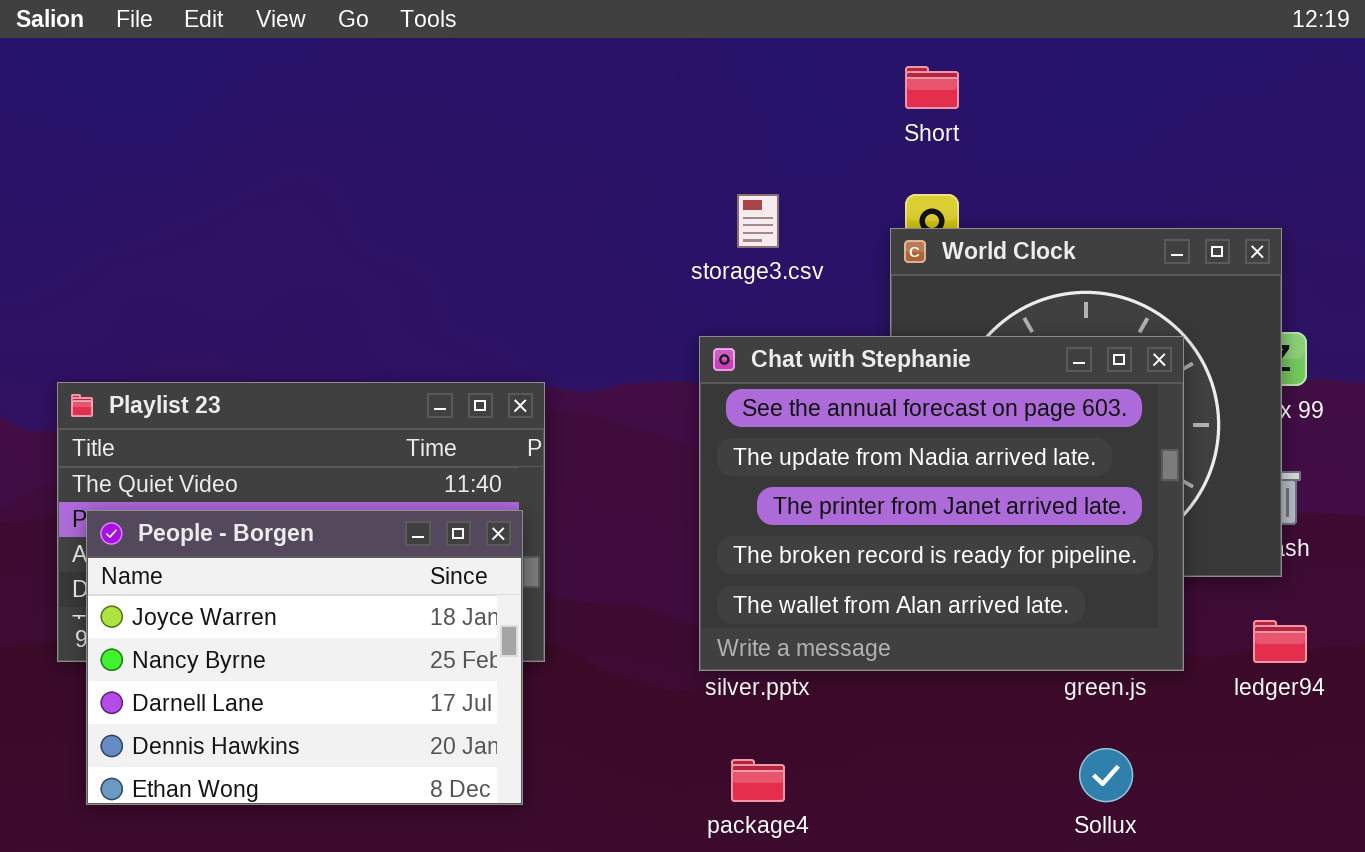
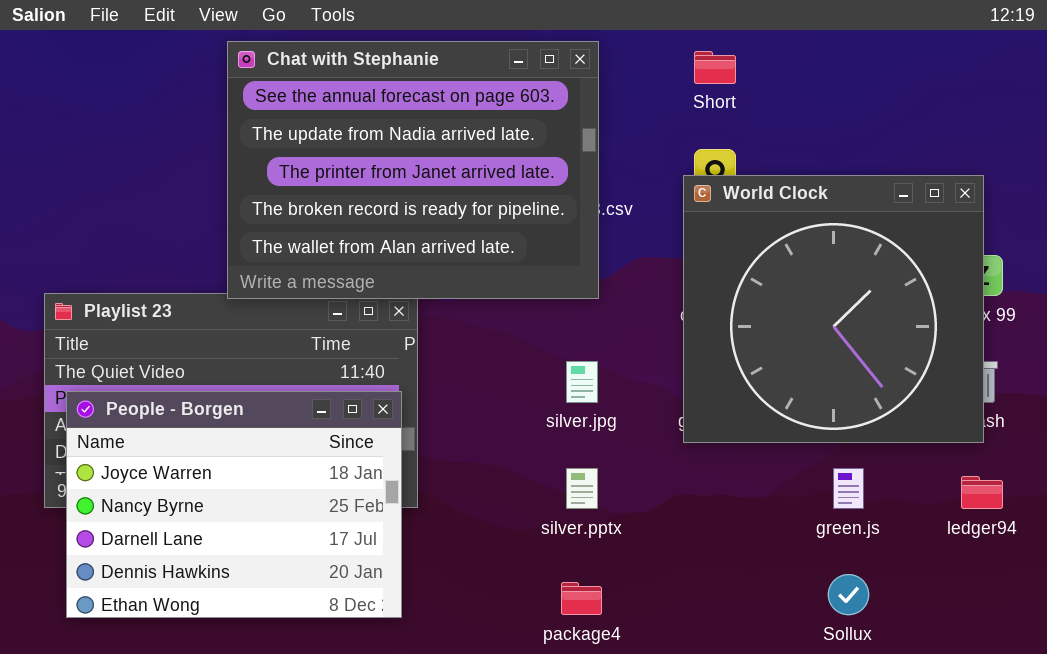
Chat with Stephanie: [699,336,1184,671] -> [227,41,599,299], moved

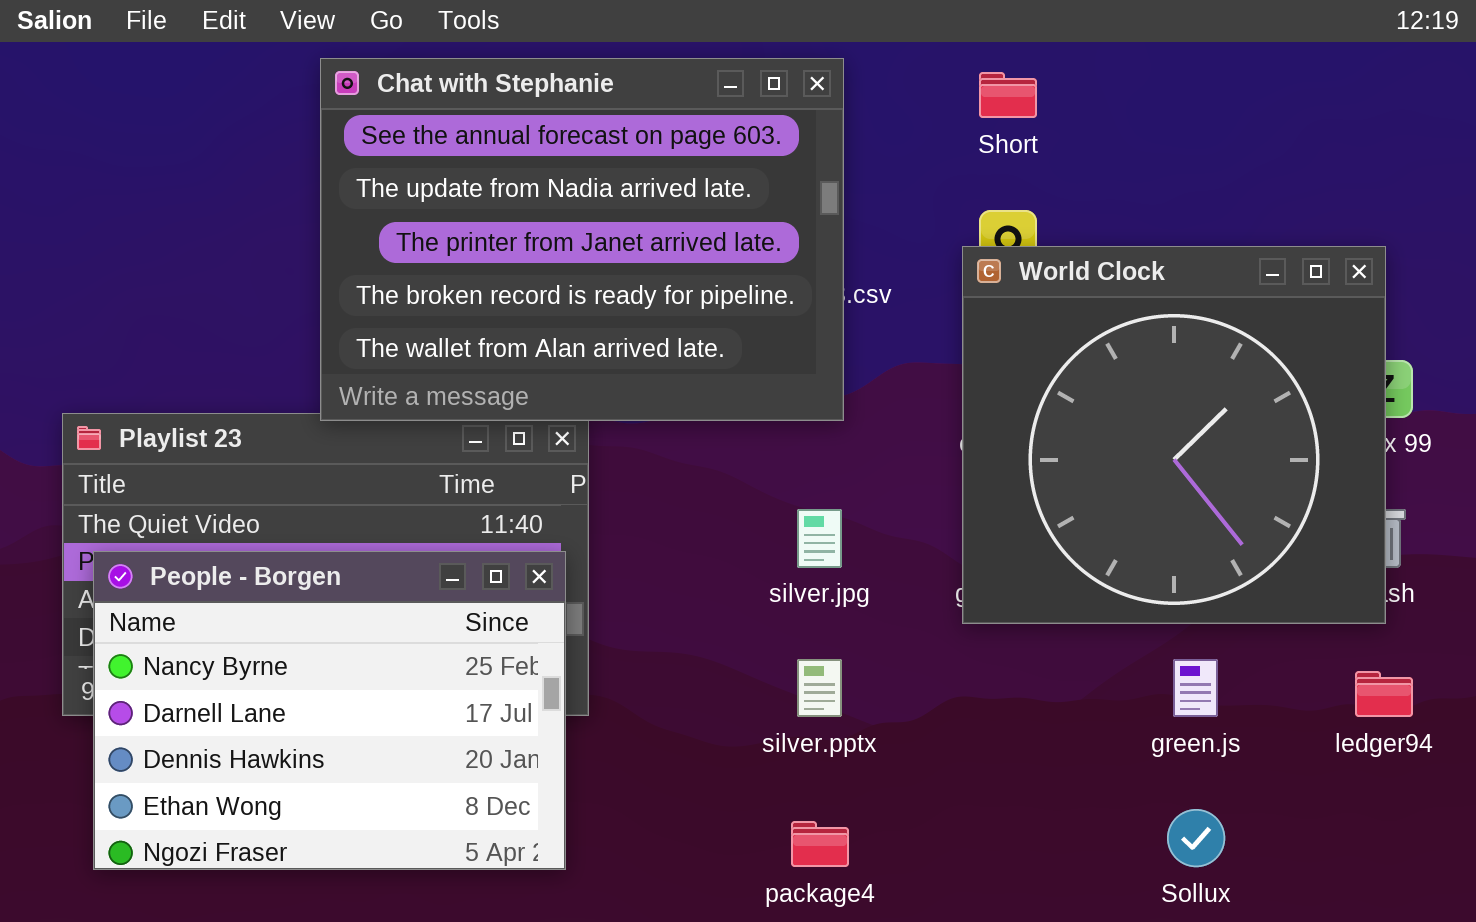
People - Borgen: [66,391,402,618] -> [93,551,566,870], scrolled down 1 row

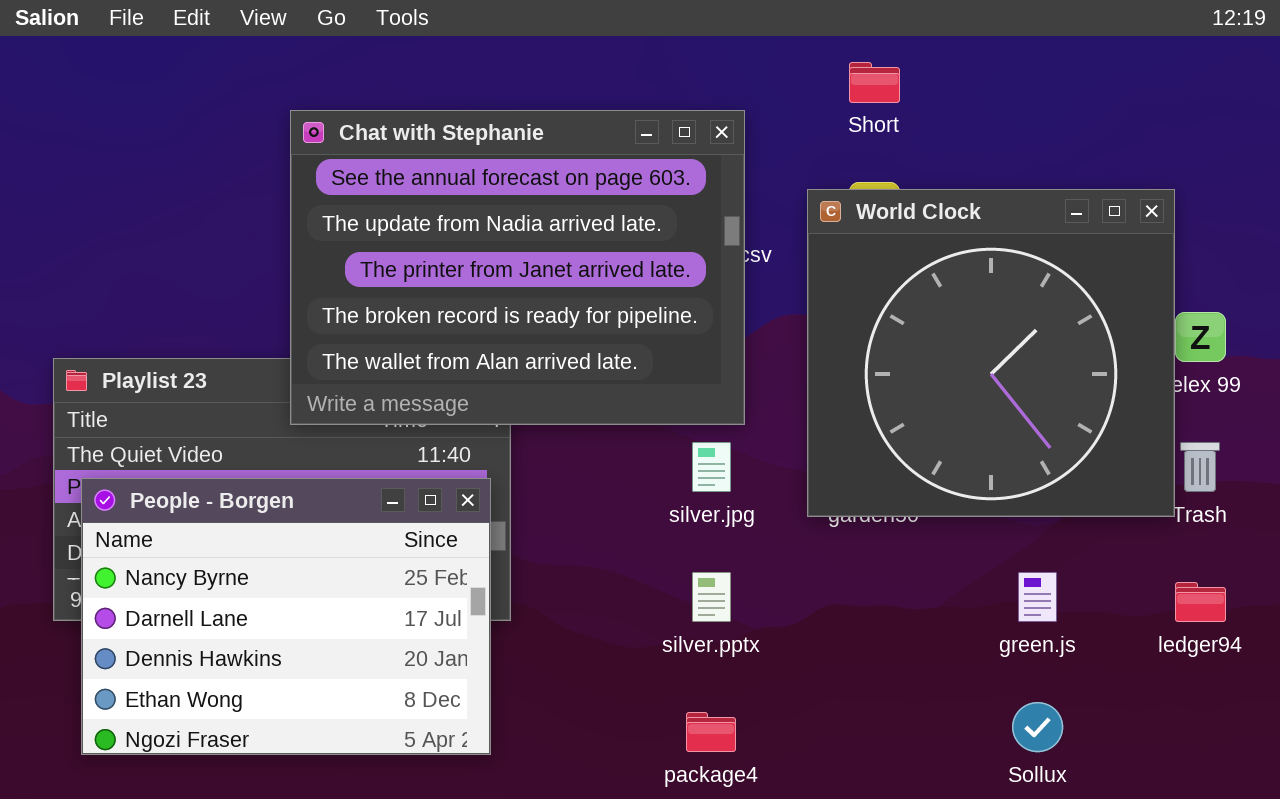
Chat with Stephanie: [320,58,844,421] -> [290,110,745,425], moved
World Clock: [962,246,1386,624] -> [807,189,1175,517], moved

